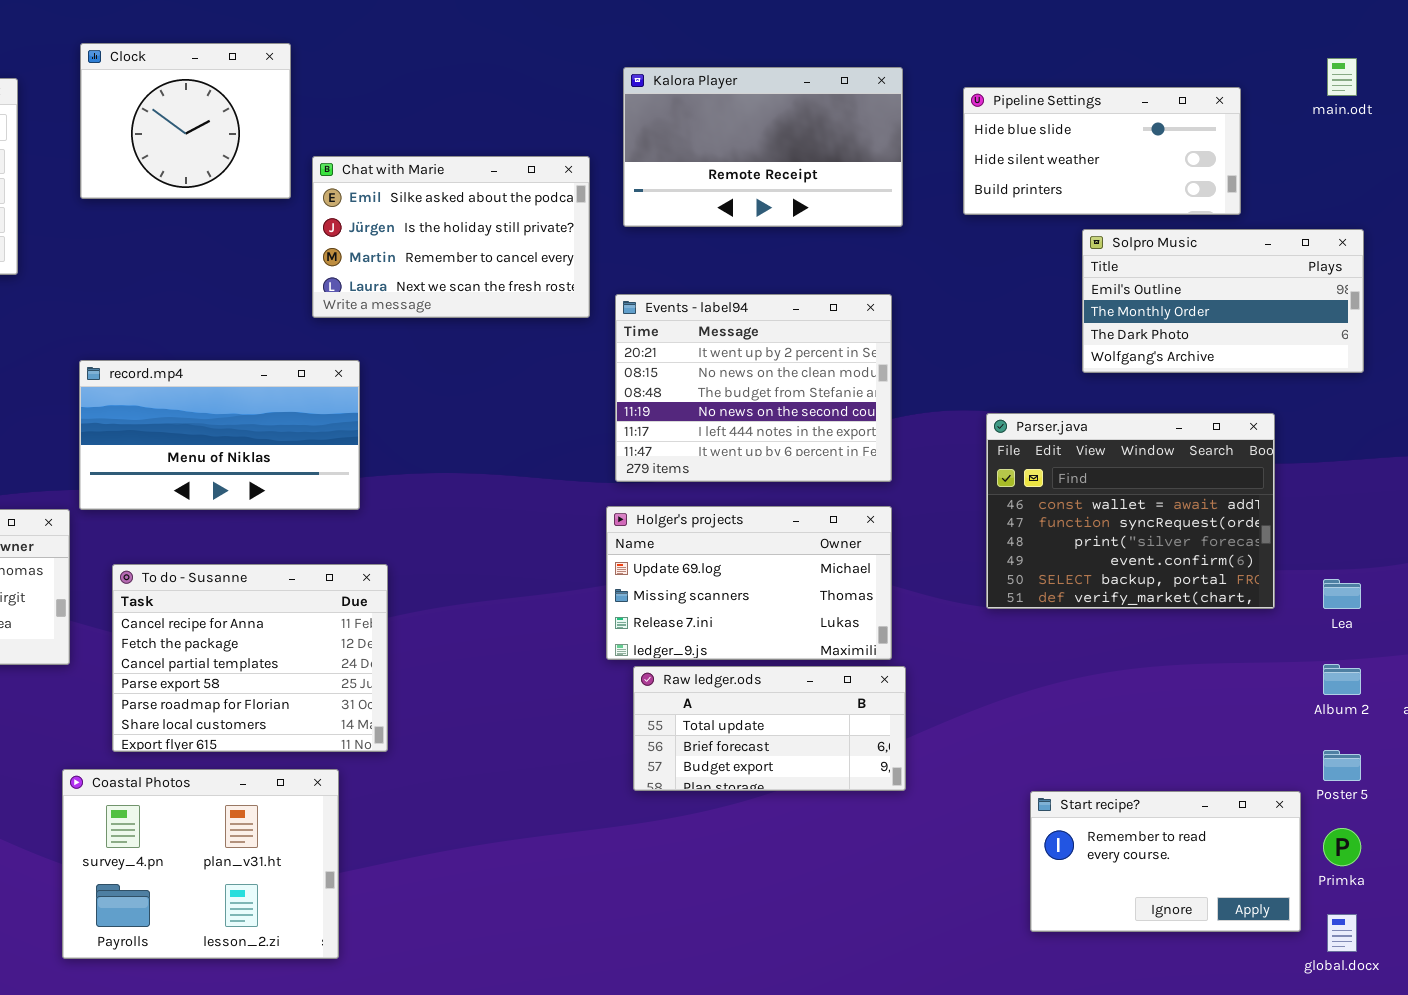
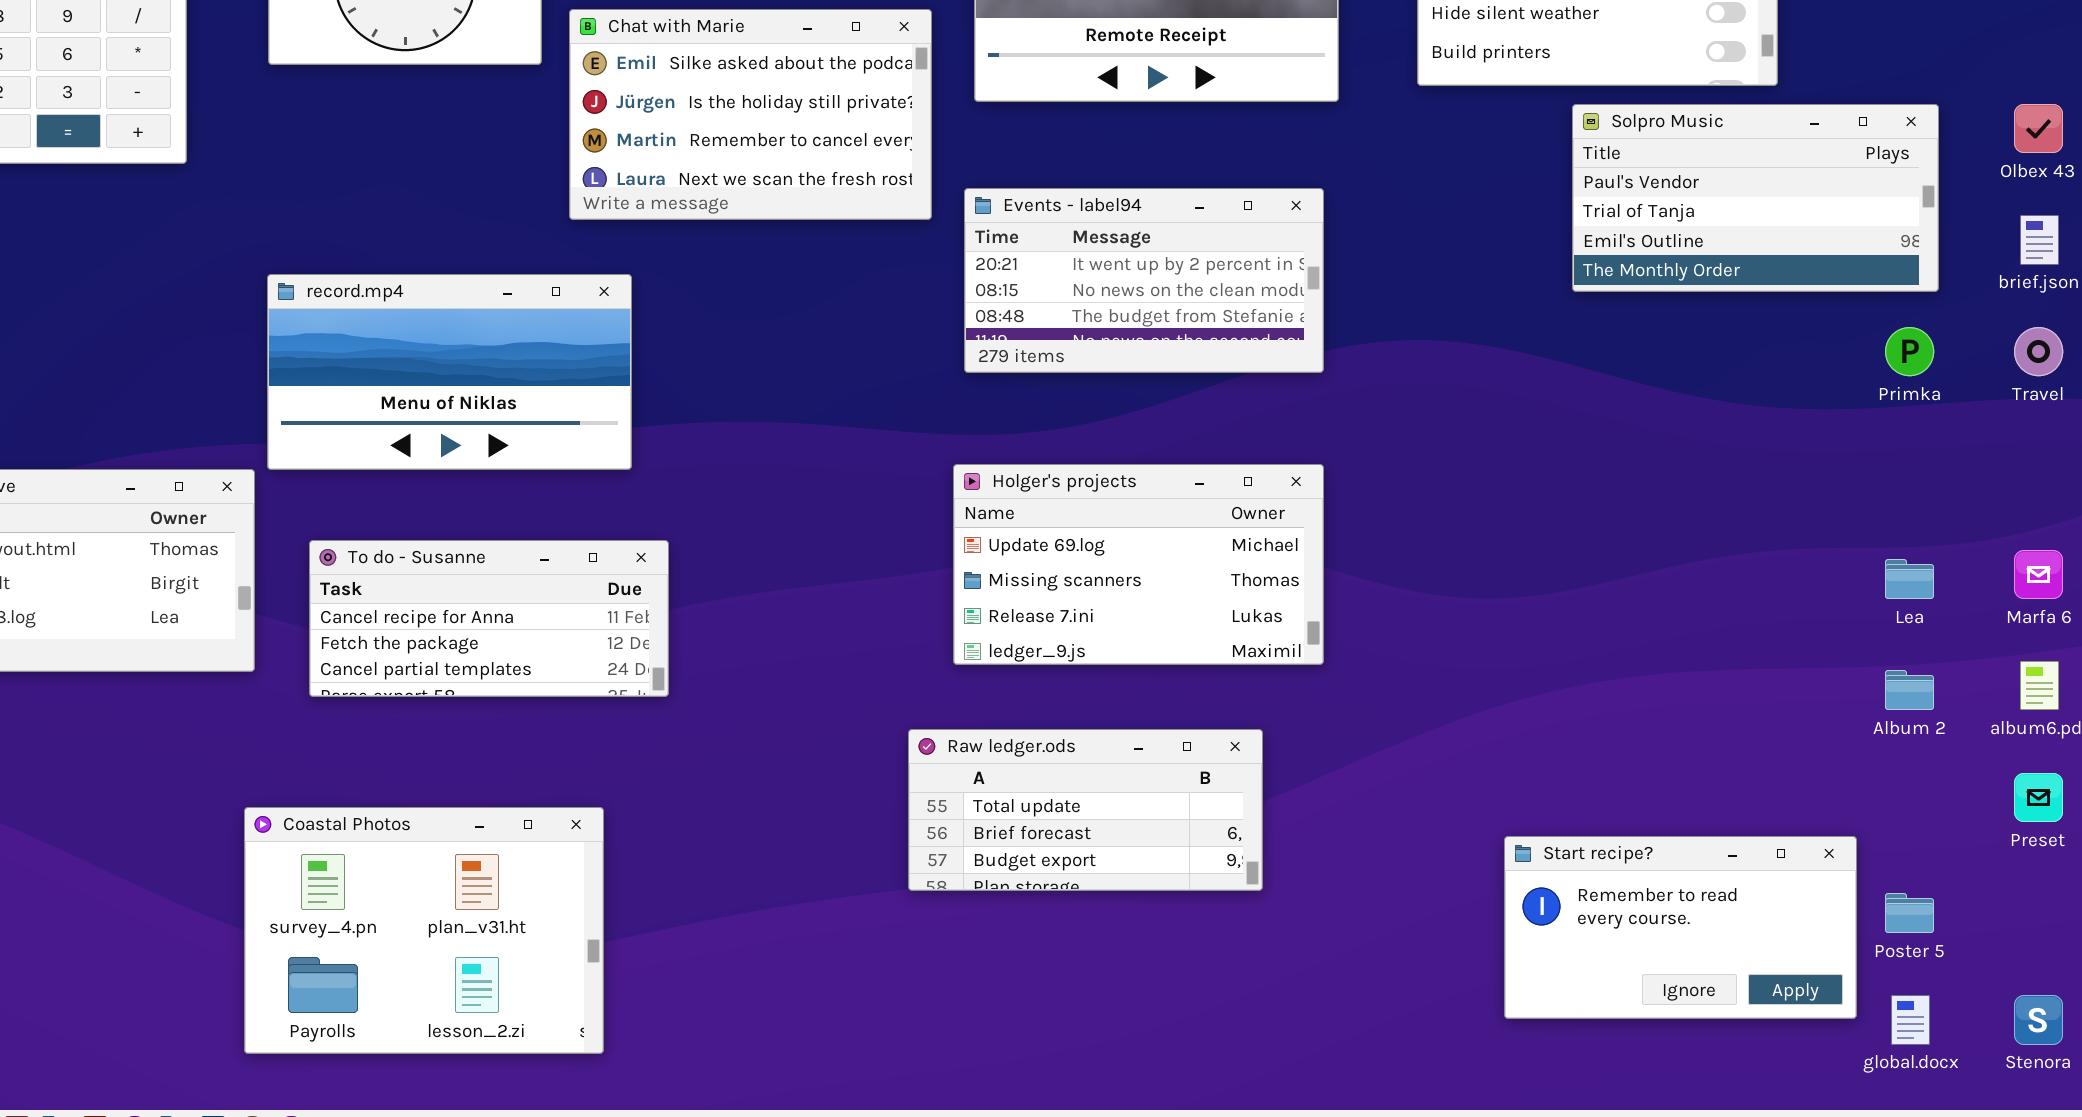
Solpro Music: [1082,229,1364,373] -> [1572,104,1939,292], scrolled up 2 rows
Events - label94: [615,294,892,482] -> [964,188,1324,373], resized
Parser.java: [986,413,1275,609] -> none, closed
To do - Susanne: [112,564,388,752] -> [309,540,669,697], resized
Raw ledger.ods: [633,666,906,791] -> [908,729,1263,891], moved
Poster 5: [1323,750,1361,781] -> [1885,893,1934,933], moved
Primka: [1323,828,1361,866] -> [1885,327,1934,376], moved

